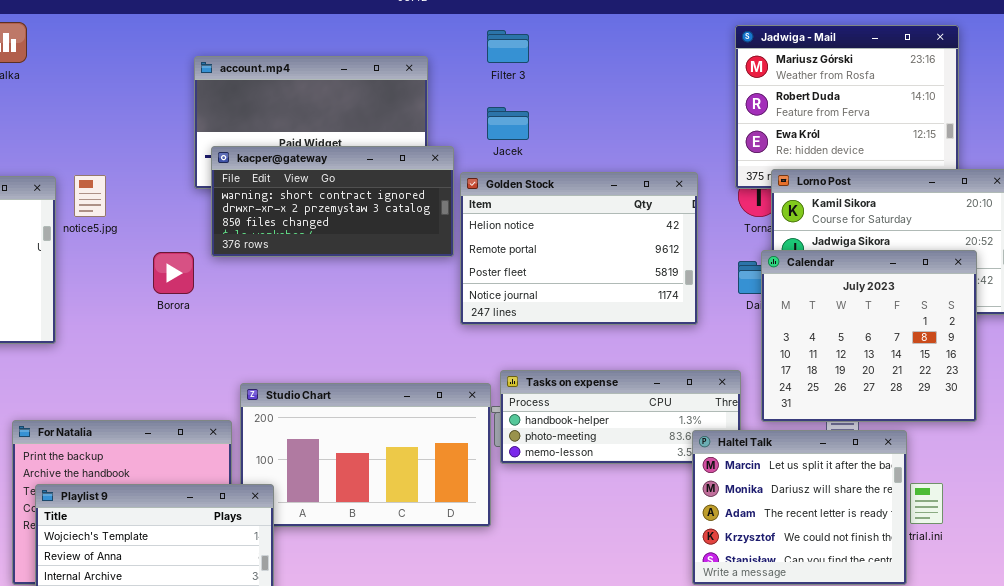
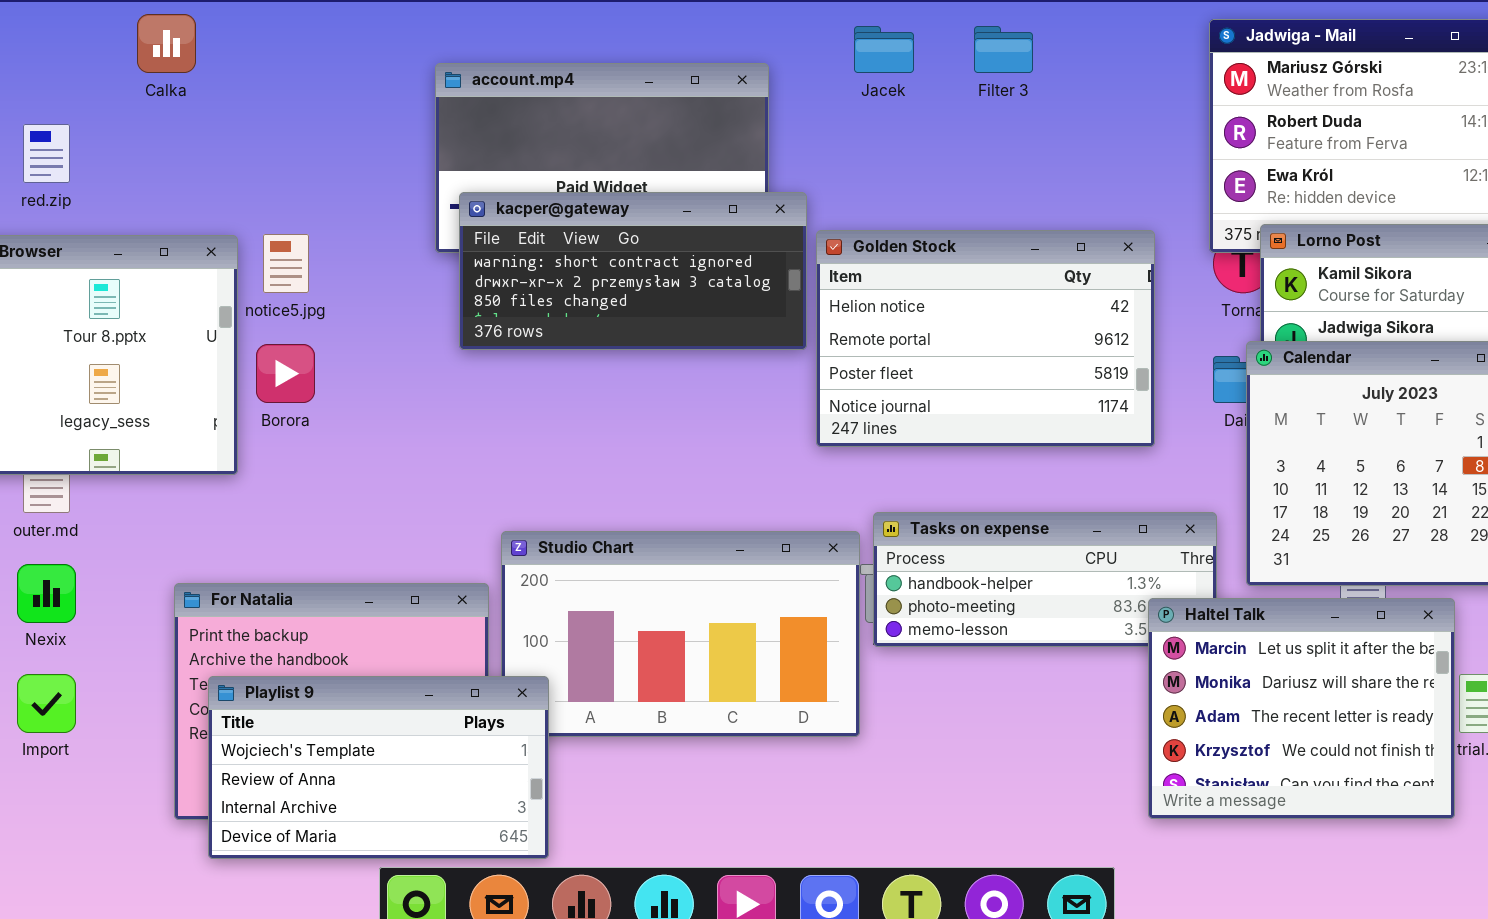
Filter 3: [487,30,529,63] -> [974,26,1033,73], moved
Jacek: [487,107,529,140] -> [854,26,914,73], moved
Borora: [153,252,194,294] -> [256,344,315,403], moved

